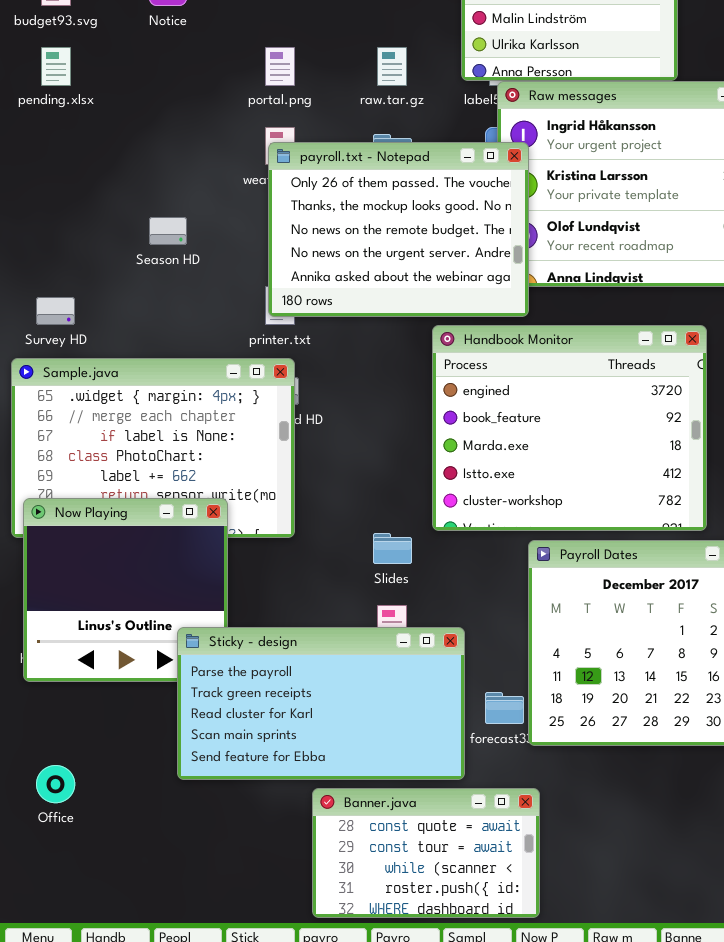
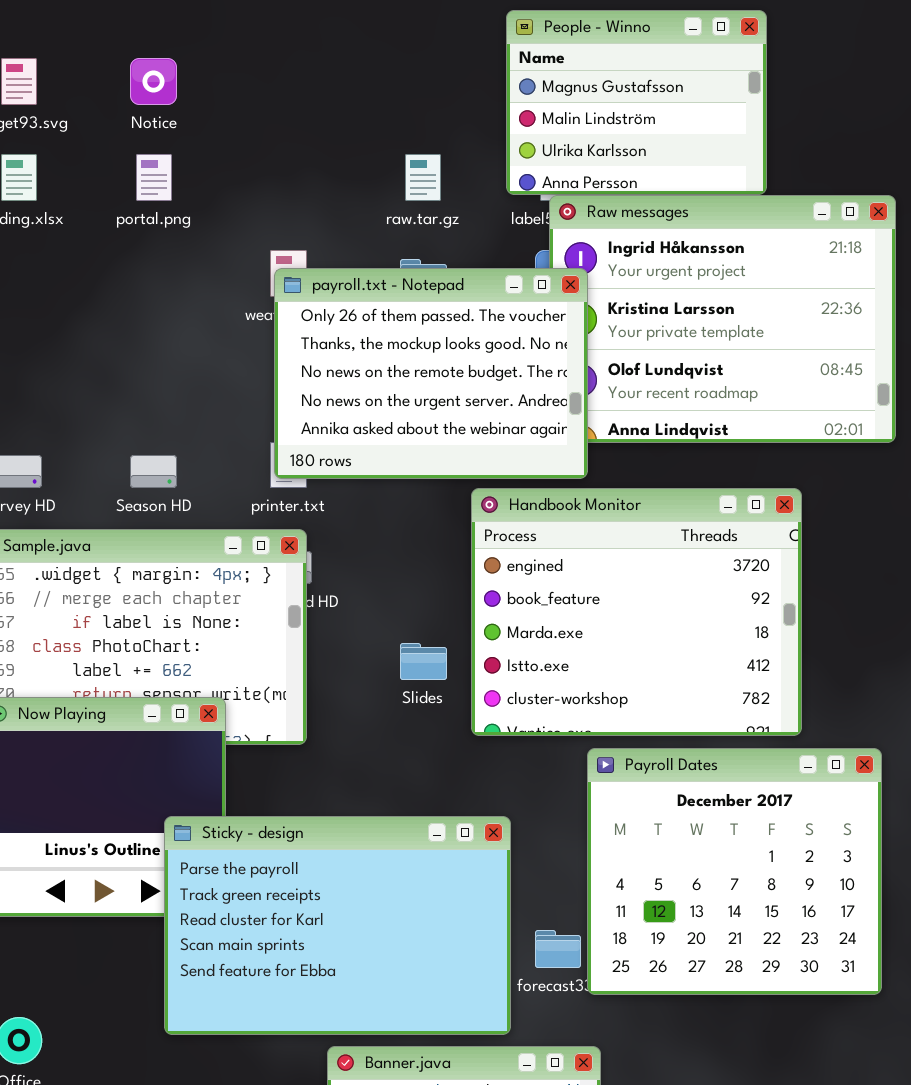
portal.png: [265,47,295,86] -> [136,154,172,201], moved
Season HD: [149,217,187,245] -> [130,455,177,488], moved
Slides: [373,533,412,564] -> [400,643,447,680], moved
Sticky - design: [177,627,465,780] -> [164,816,511,1035], resized

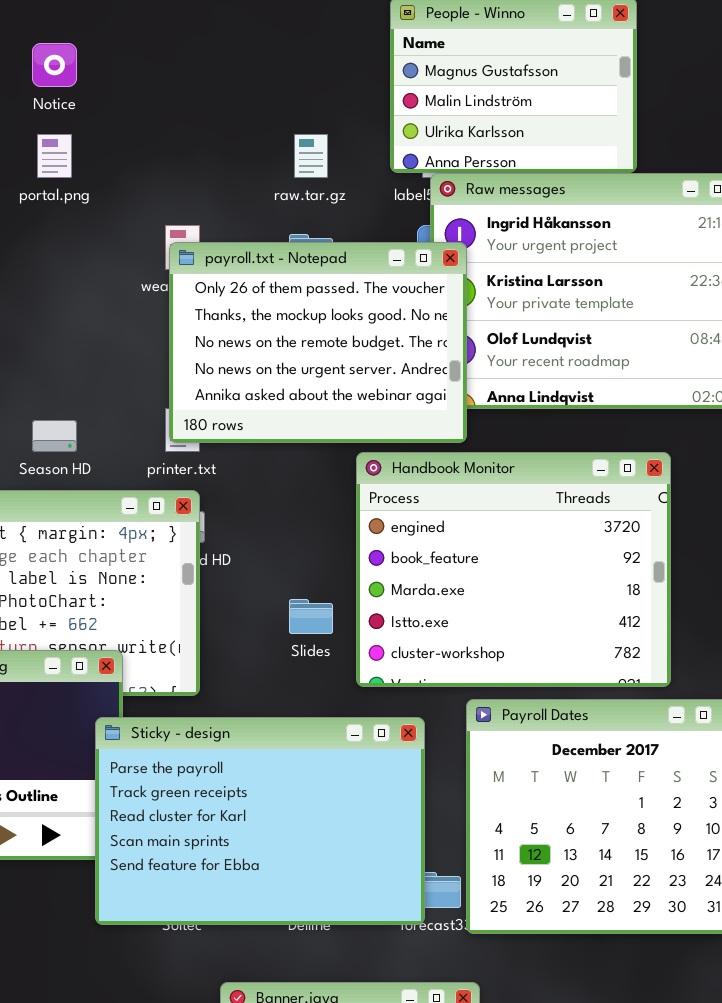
Sticky - design: [164,816,511,1035] -> [95,717,425,925], moved

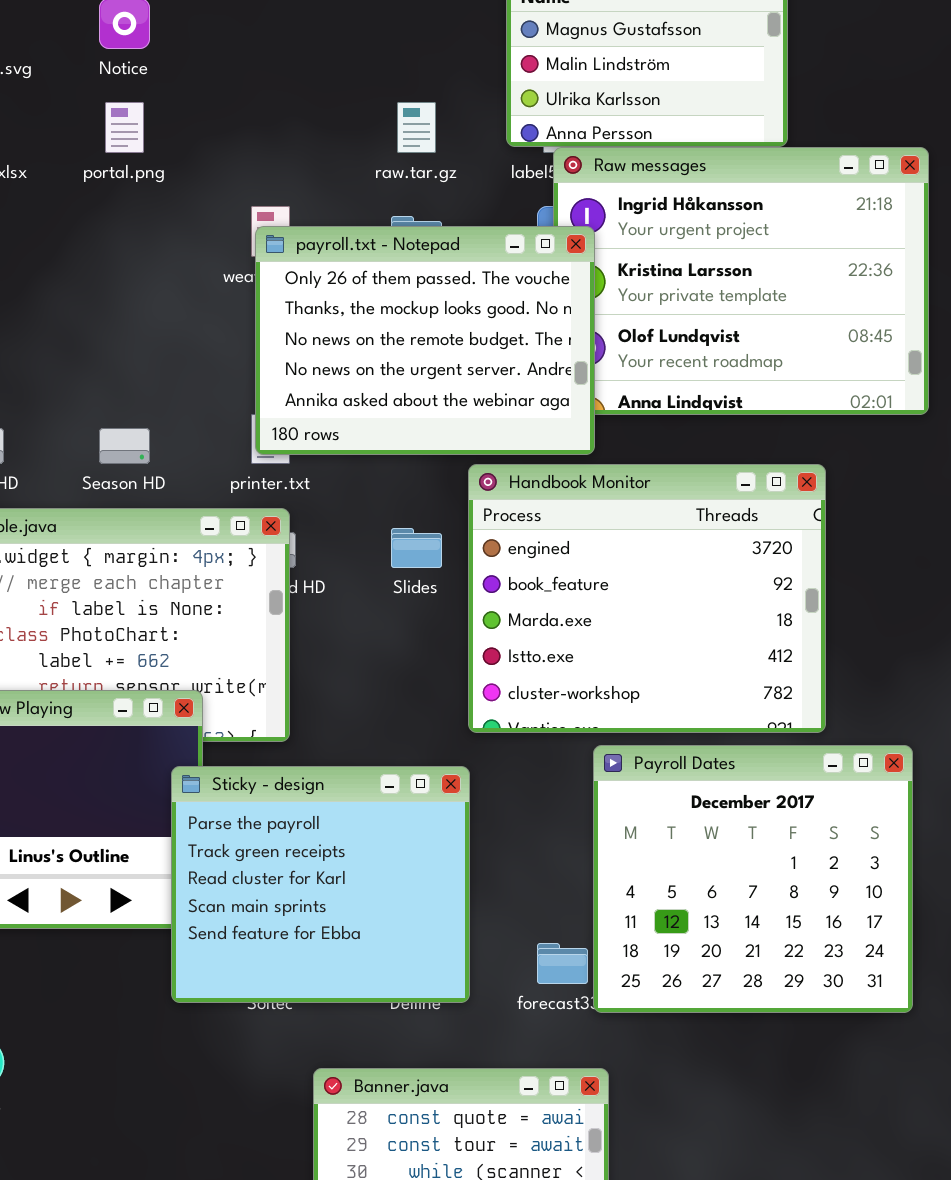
Slides: [289,599,333,634] -> [391,528,442,568], moved
Sticky - design: [95,717,425,925] -> [171,766,470,1003], resized

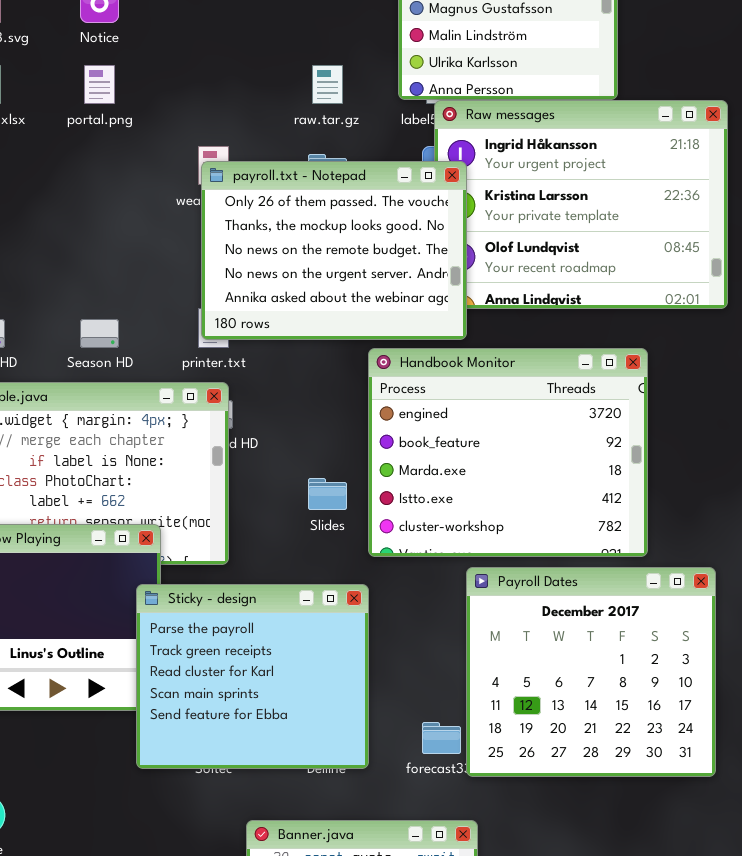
Slides: [391,528,442,568] -> [308,478,347,510], moved

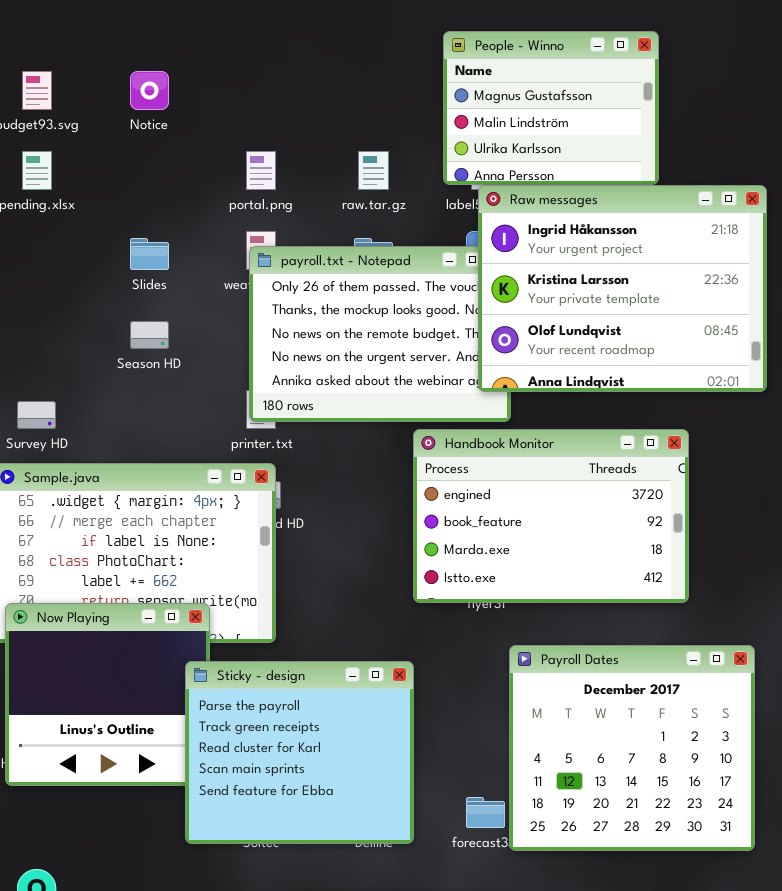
portal.png: [84,65,115,104] -> [246,151,276,190], moved
Raw messages: [434,100,728,309] -> [478,185,767,392], raised
Season HD: [80,319,119,348] -> [130,321,169,349], moved
Handbook Monitor: [368,348,648,557] -> [413,429,689,603], resized
Slides: [308,478,347,510] -> [130,238,169,270], moved

